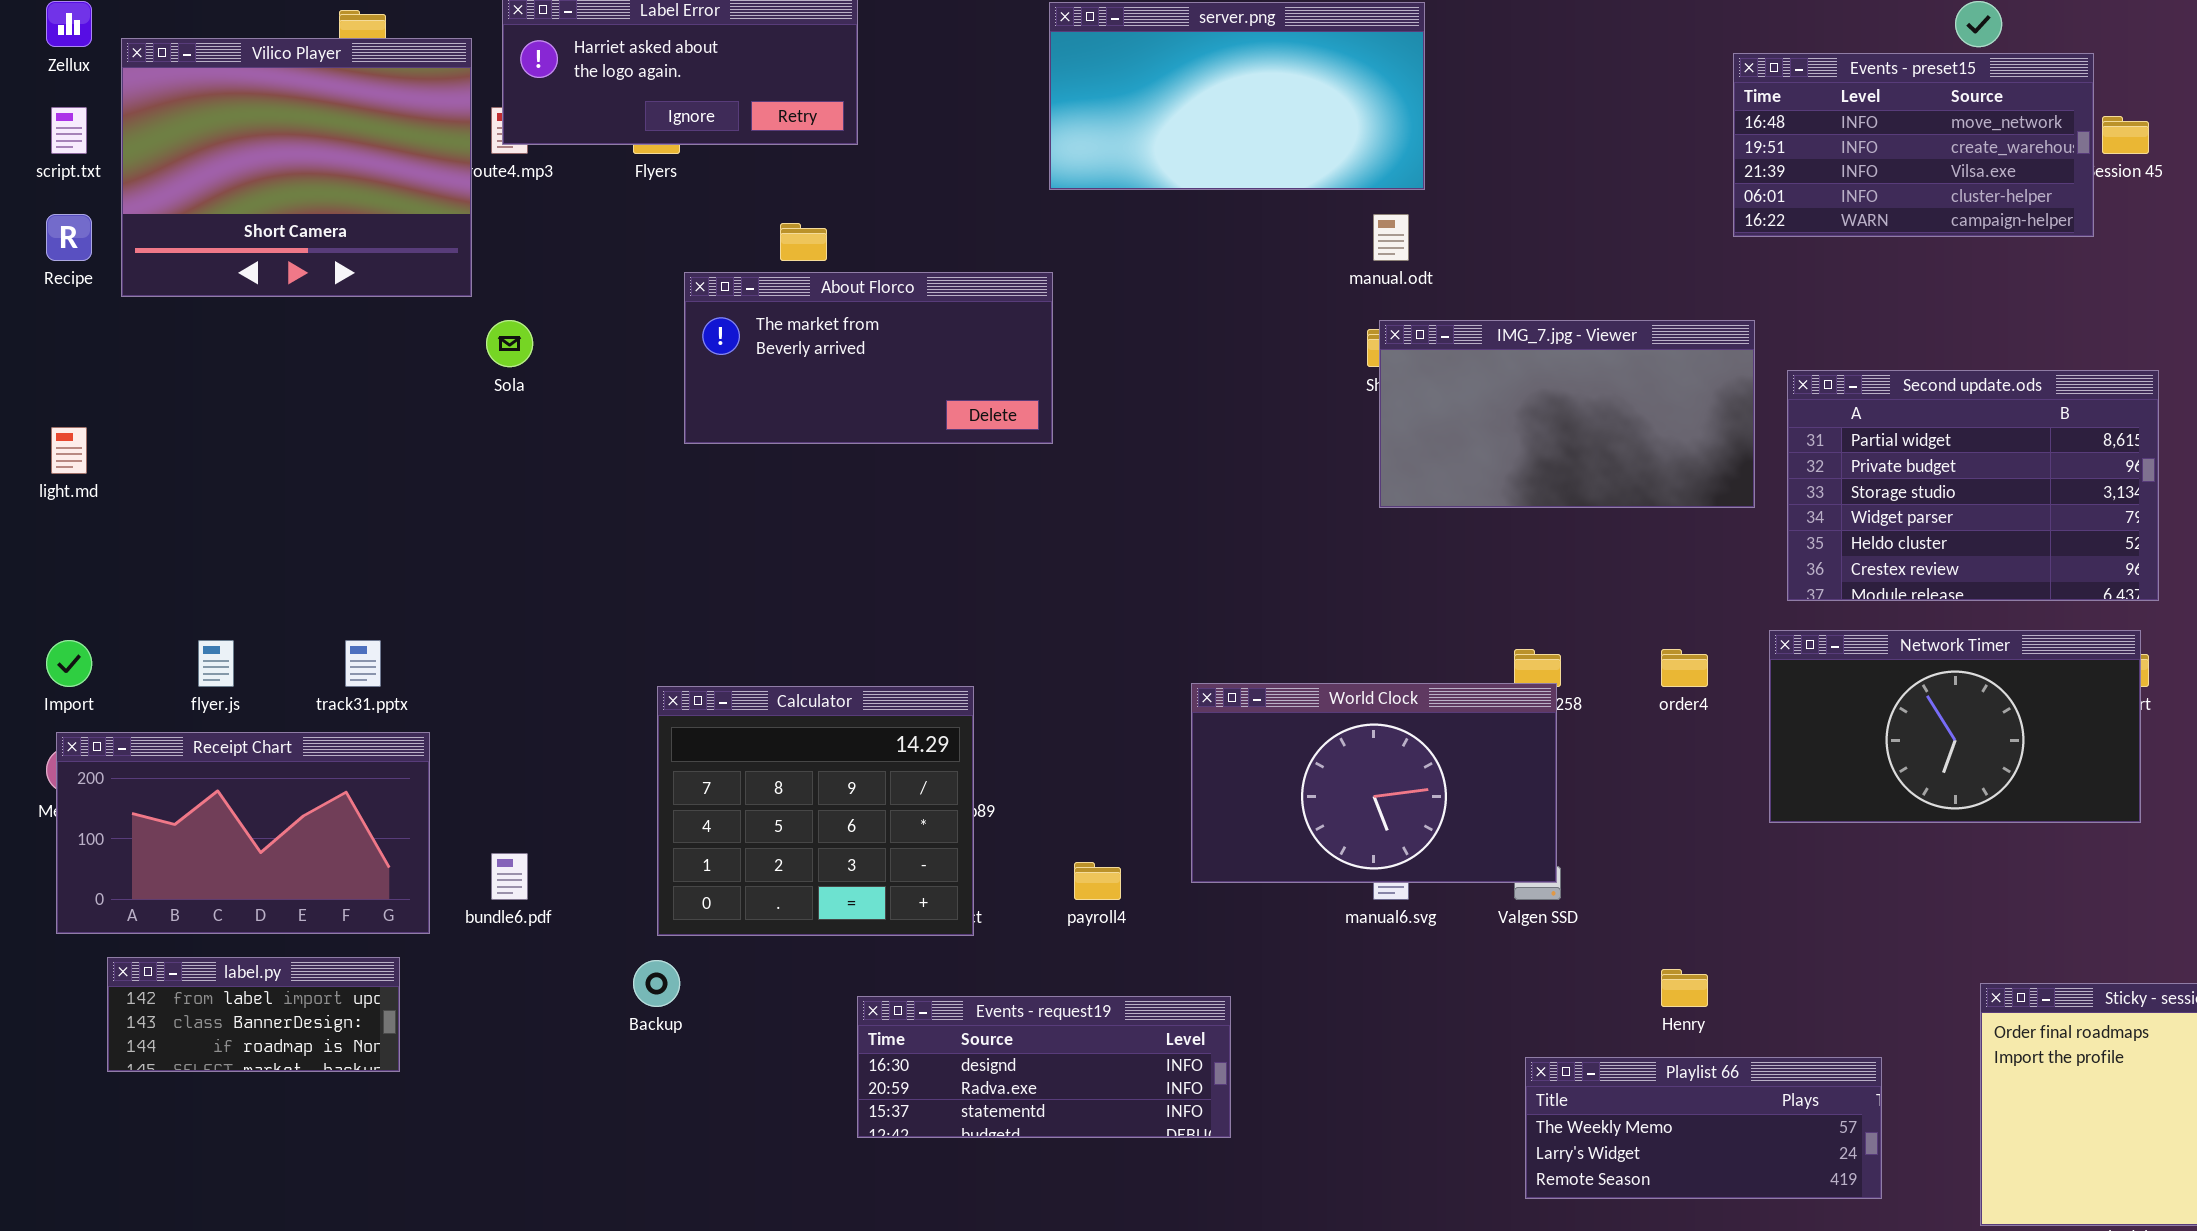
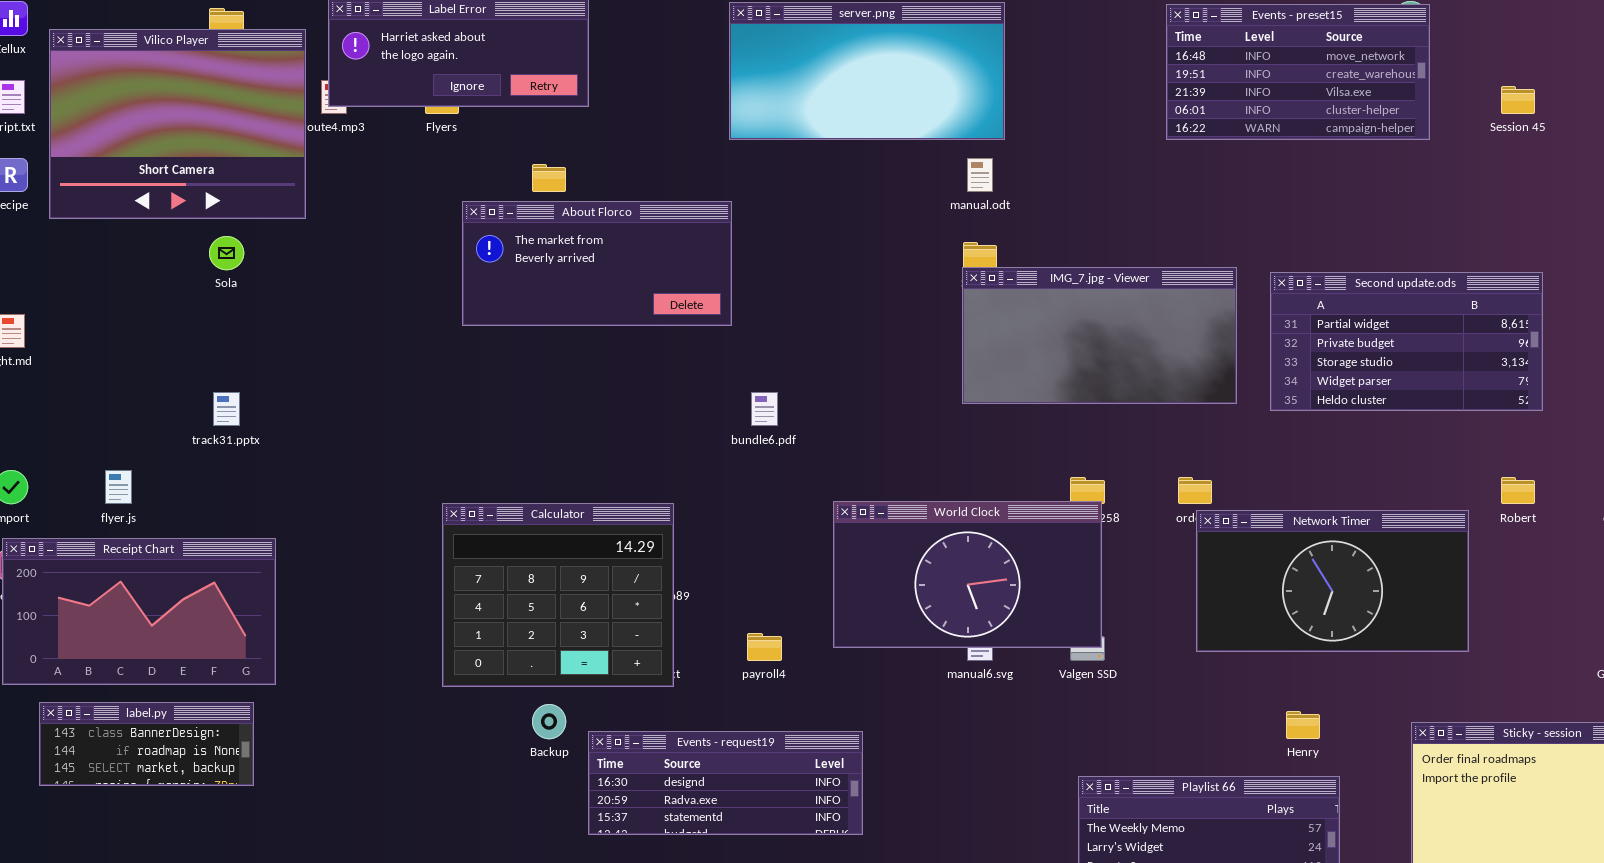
Events - preset15: [1733,53,2094,237] -> [1166,4,1430,140], moved
Sola: [486,320,533,367] -> [209,236,244,270], moved
IMG_7.jpg - Viewer: [1379,320,1755,508] -> [962,267,1237,404], moved
Second update.ods: [1787,370,2159,601] -> [1270,272,1543,411], resized
Network Timer: [1769,630,2141,823] -> [1196,510,1469,652], moved
track31.pptx: [345,640,381,687] -> [213,392,240,426], moved
bundle6.pdf: [491,853,528,900] -> [751,392,778,426], moved
label.py: [107,957,400,1072] -> [39,702,254,786], scrolled down 1 row
Backup: [633,960,680,1007] -> [532,704,566,739], moved
Henry: [1661,969,1708,1007] -> [1286,711,1320,739], moved

